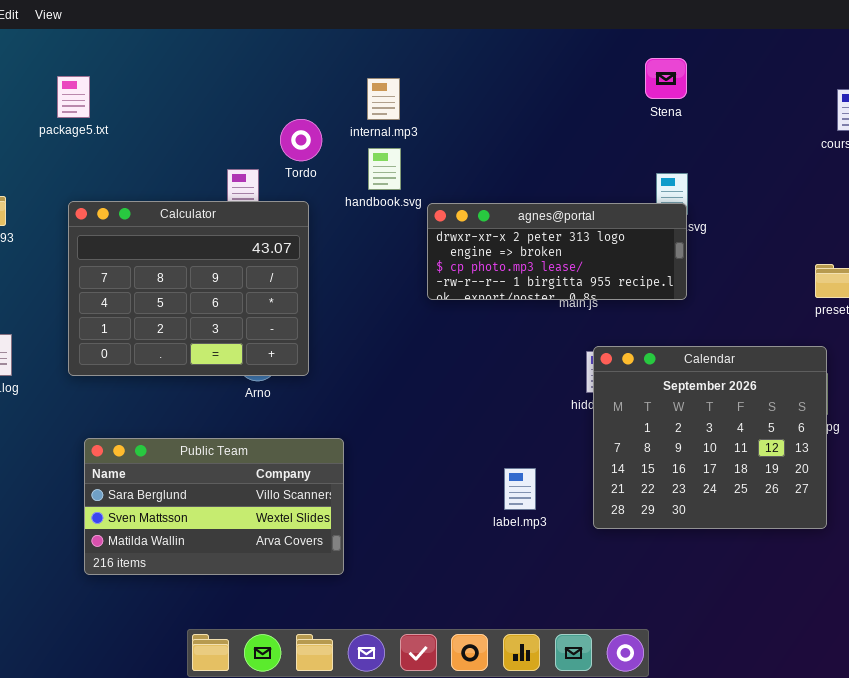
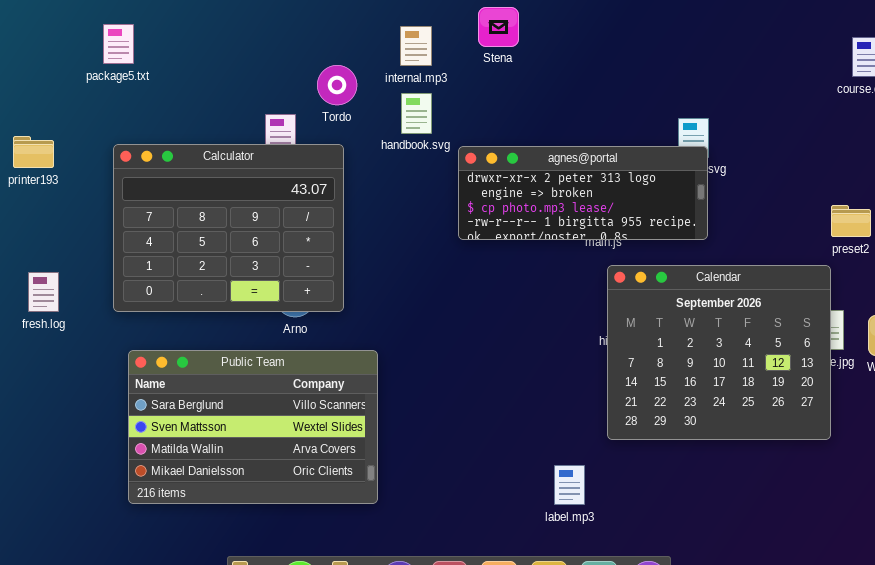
Stena: [645,58,687,99] -> [478,7,519,47], moved
Calendar: [593,346,827,529] -> [607,265,831,440], moved
Public Team: [84,438,344,575] -> [128,350,378,504], resized
label.mp3: [504,468,536,510] -> [554,465,585,505], moved

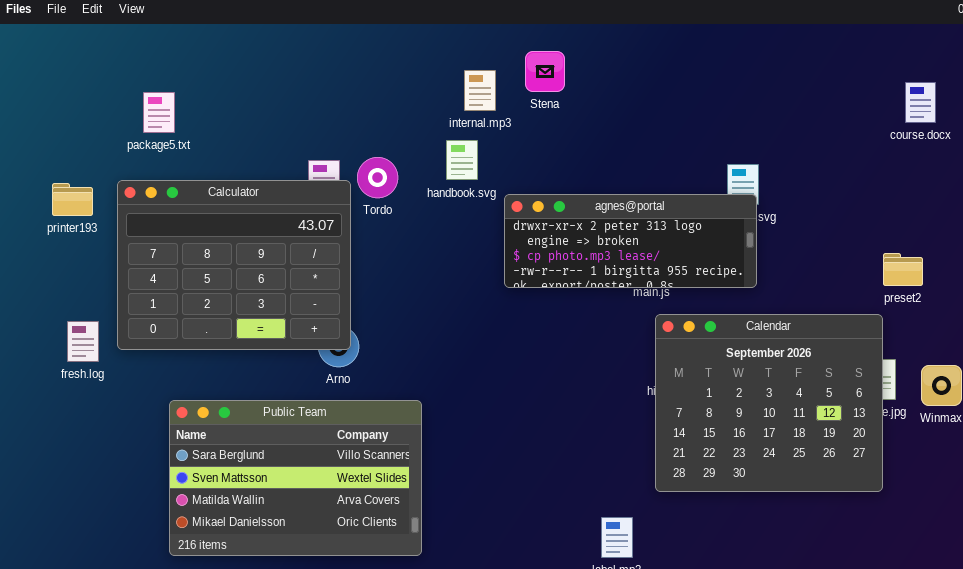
package5.txt: [103,24,134,64] -> [143,92,175,133], moved
internal.mp3: [400,26,432,66] -> [464,70,496,111], moved
Tordo: [317,65,357,105] -> [357,157,398,198], moved
Calculator: [113,144,344,312] -> [117,180,351,350], moved

